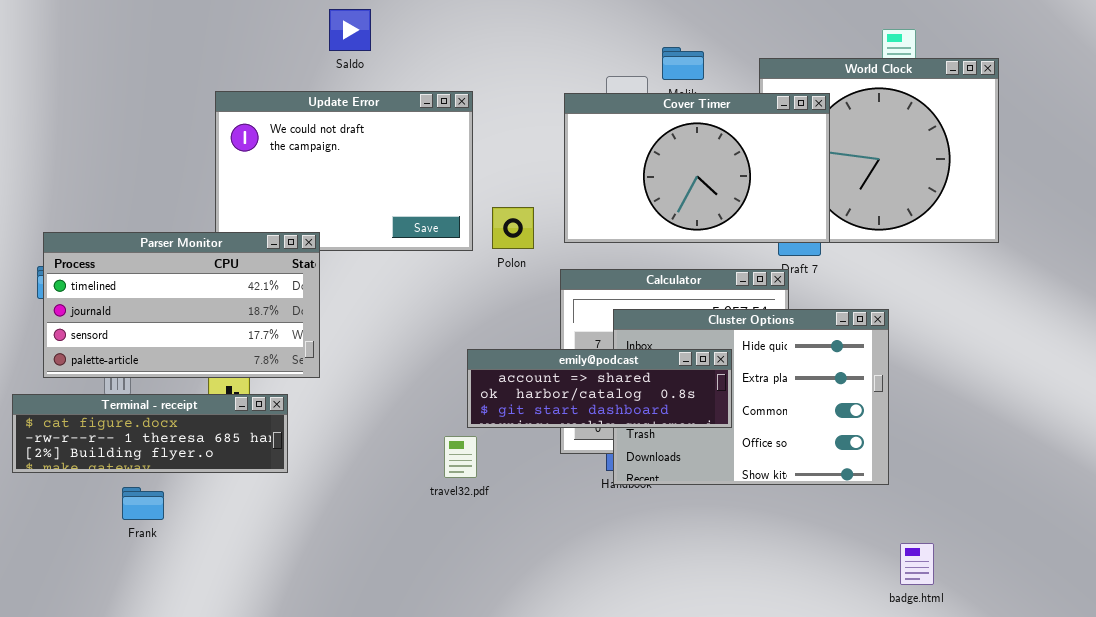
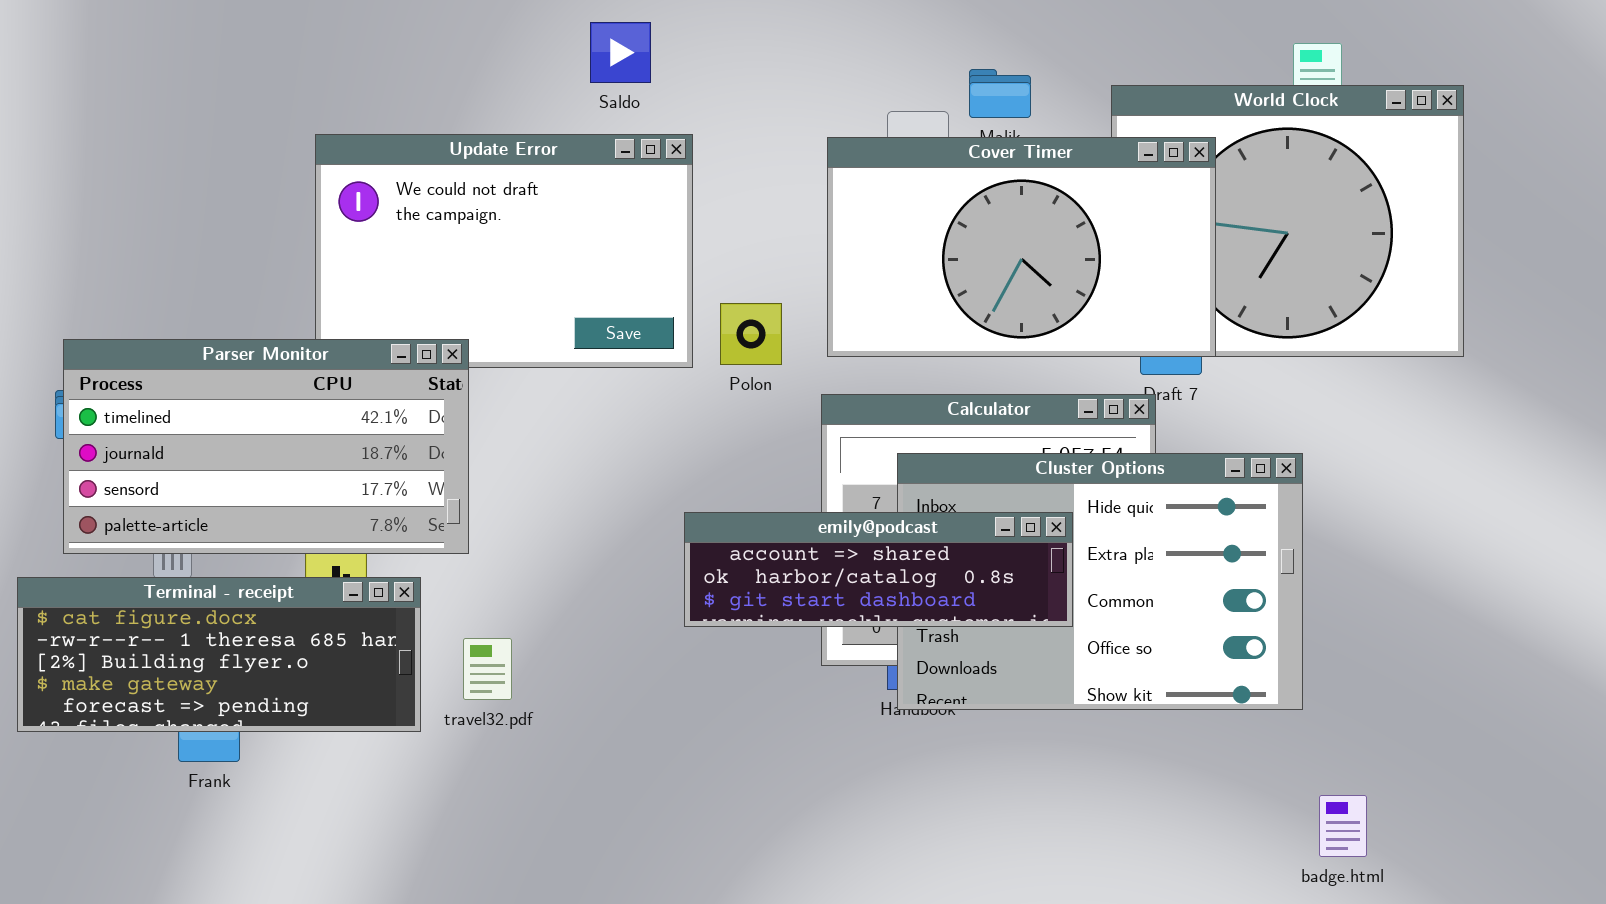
Saldo: [329,9,371,51] -> [590,22,651,83], moved
Terminal - receipt: [12,394,288,473] -> [17,577,421,732], resized
travel32.pdf: [444,436,477,478] -> [463,638,512,700], moved

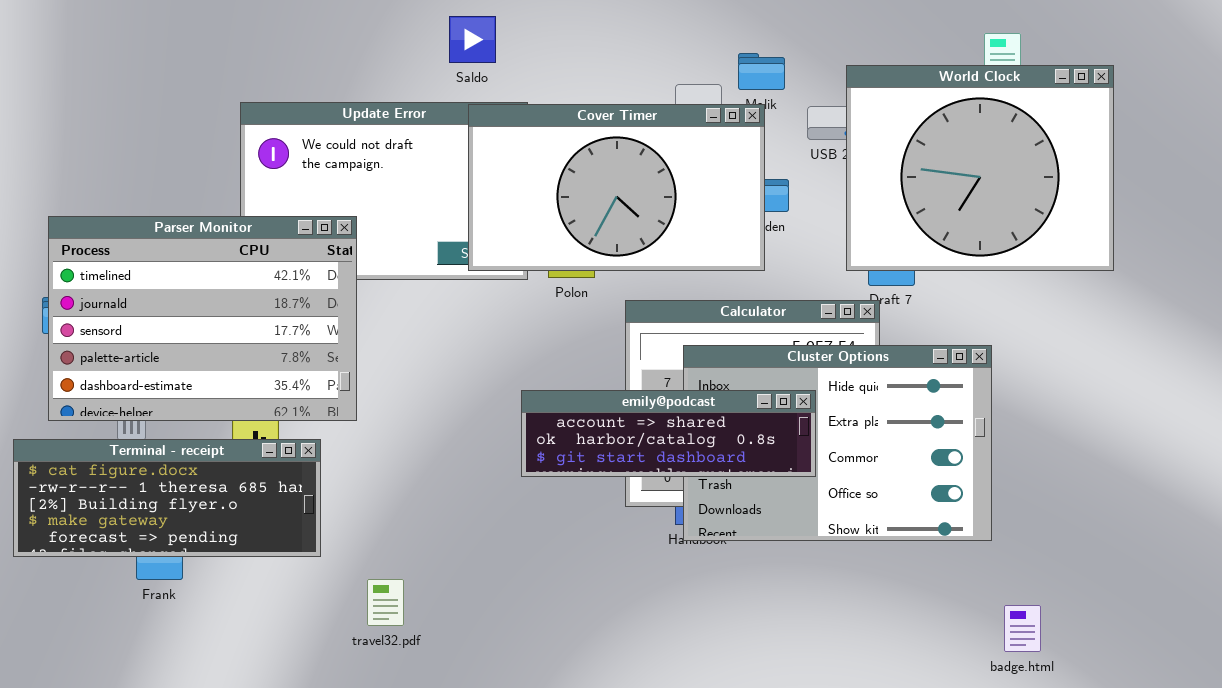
Cover Timer: [827,137,1216,357] -> [468,104,765,271], moved
Parser Monitor: [63,339,469,554] -> [48,216,357,421], resized
travel32.pdf: [463,638,512,700] -> [367,579,404,626], moved

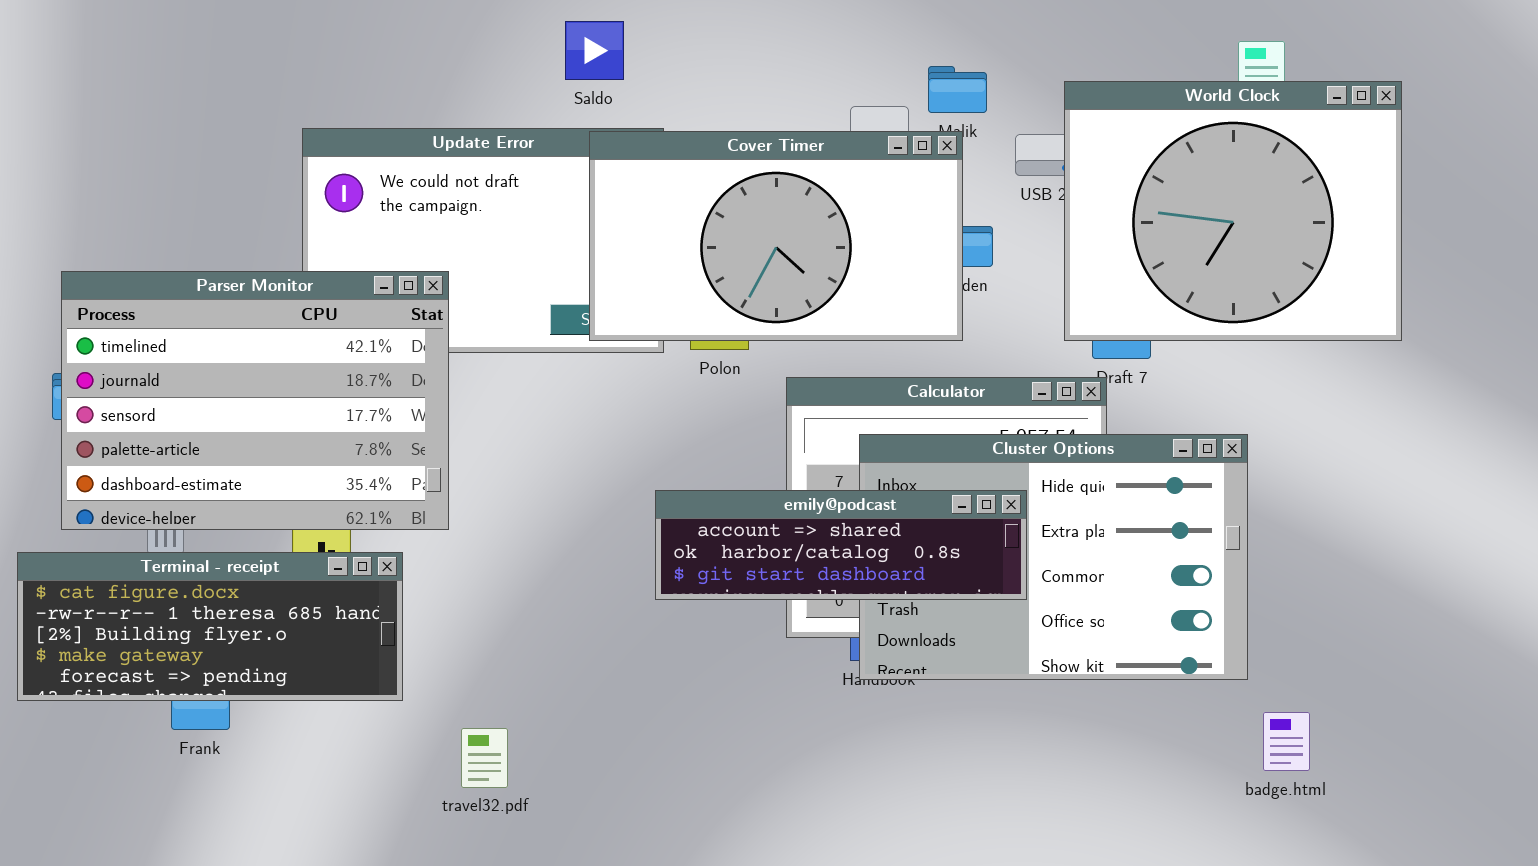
badge.html: [1004,605,1041,652] -> [1263,712,1310,771], moved

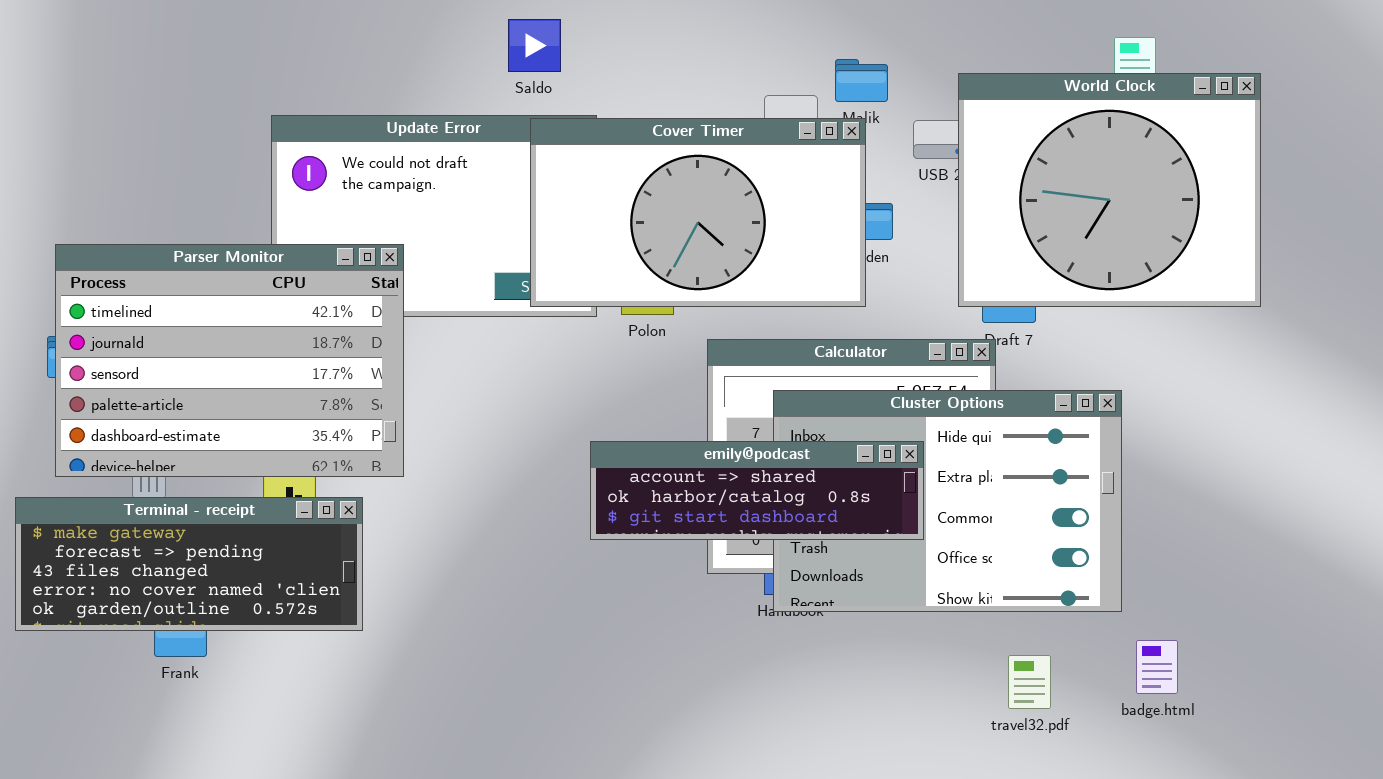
Terminal - receipt: [17,552,403,701] -> [15,497,363,631], scrolled down 3 rows
travel32.pdf: [461,728,508,788] -> [1008,655,1051,709], moved

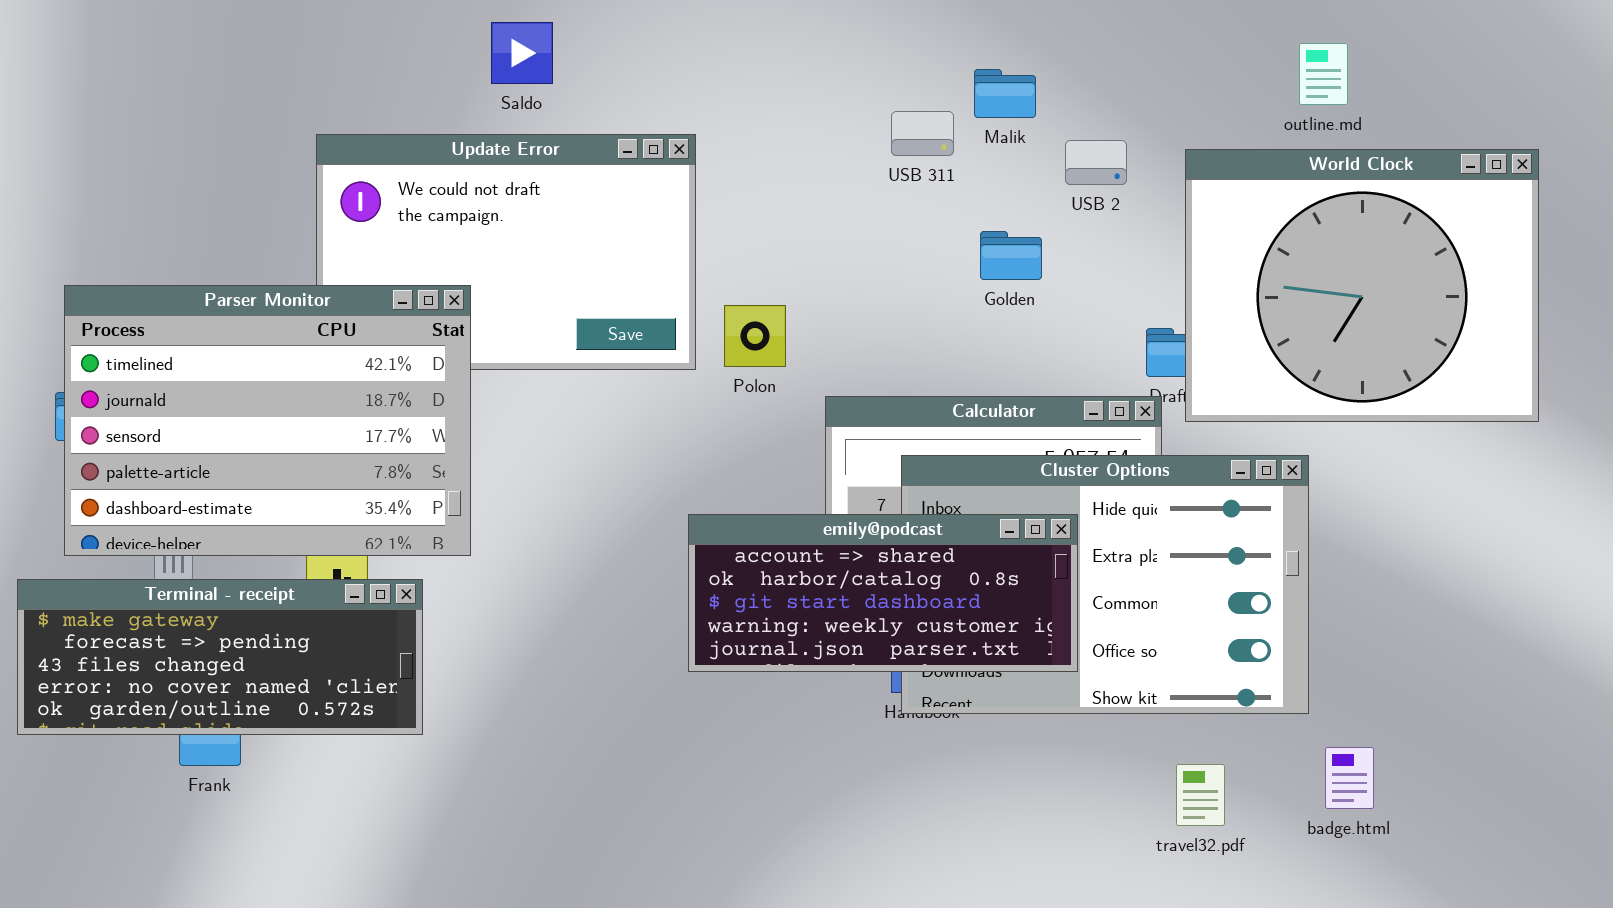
Saldo: [508,19,561,72] -> [491,22,553,84], moved
World Clock: [958,73,1261,307] -> [1185,149,1539,422], moved
Cover Timer: [530,118,866,307] -> none, closed
emily@podcast: [590,441,924,540] -> [688,514,1078,672], resized

